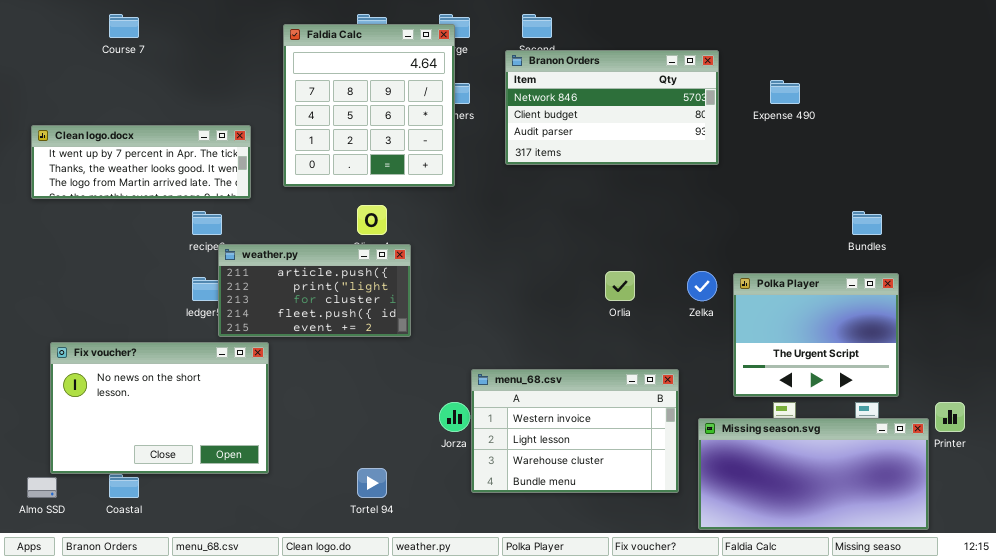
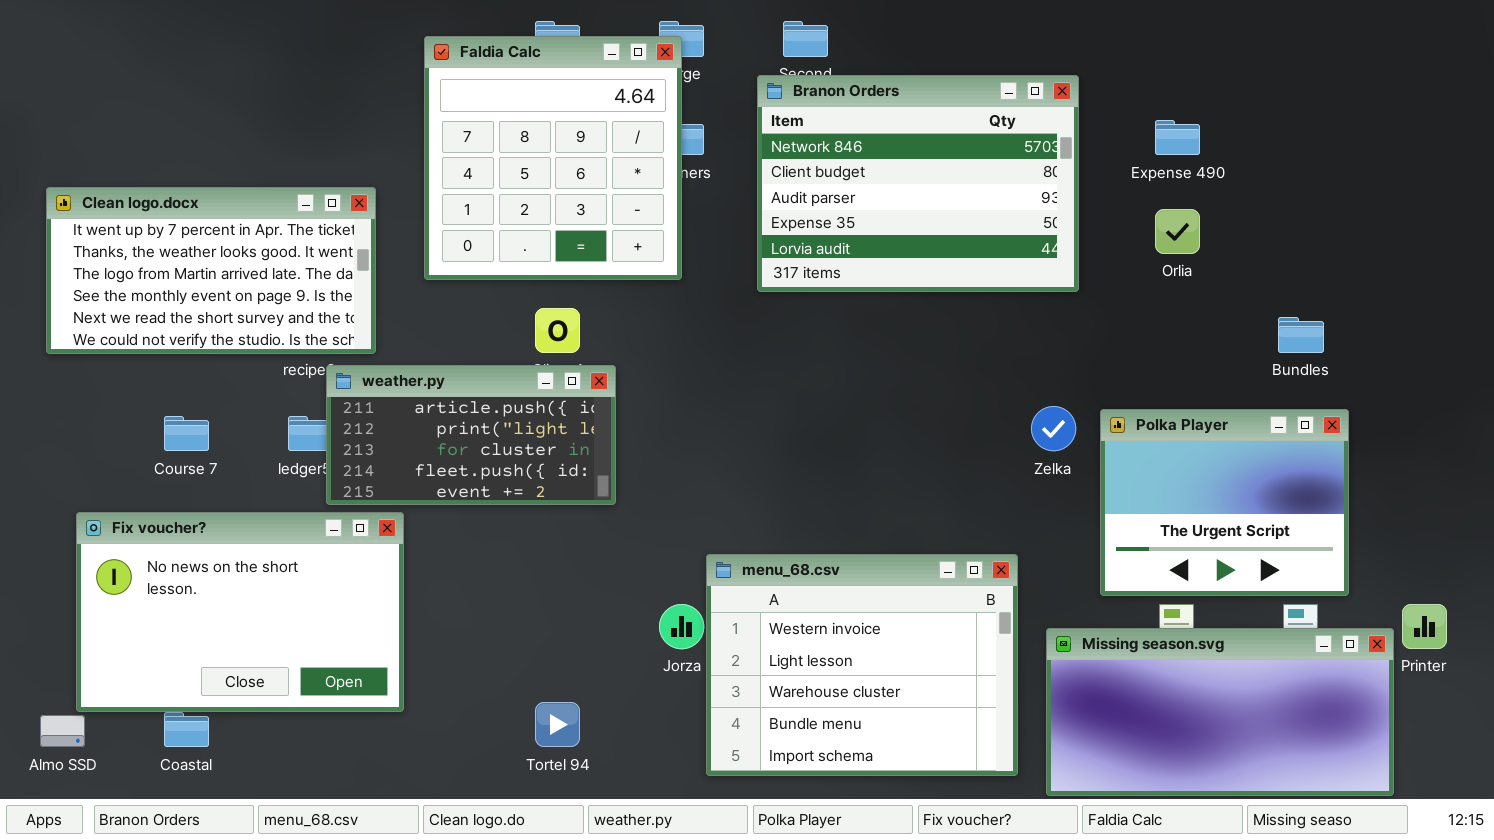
Course 7: [109,14,139,38] -> [164,416,209,451], moved
Branon Orders: [505,50,719,165] -> [757,75,1079,292], resized
Clean logo.docx: [31,125,251,199] -> [46,187,376,354], resized
Orlia: [605,271,635,301] -> [1155,209,1200,254], moved
menu_68.csv: [471,369,679,493] -> [706,554,1018,776], resized

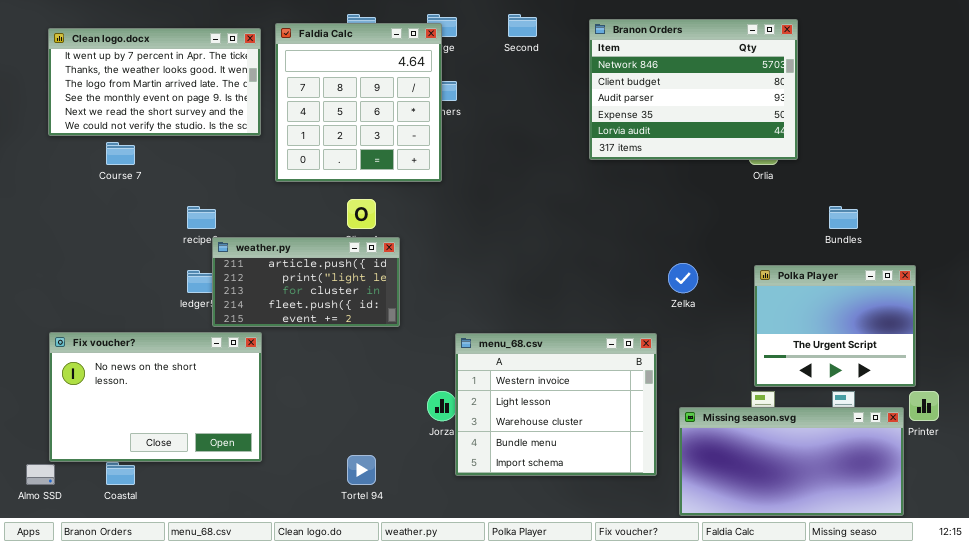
Branon Orders: [757,75,1079,292] -> [589,19,798,160], moved
Clean logo.docx: [46,187,376,354] -> [48,28,261,136], moved
Polka Player: [1100,409,1349,596] -> [754,265,916,387], moved
Course 7: [164,416,209,451] -> [106,142,135,165], moved
menu_68.csv: [706,554,1018,776] -> [455,333,657,476], moved

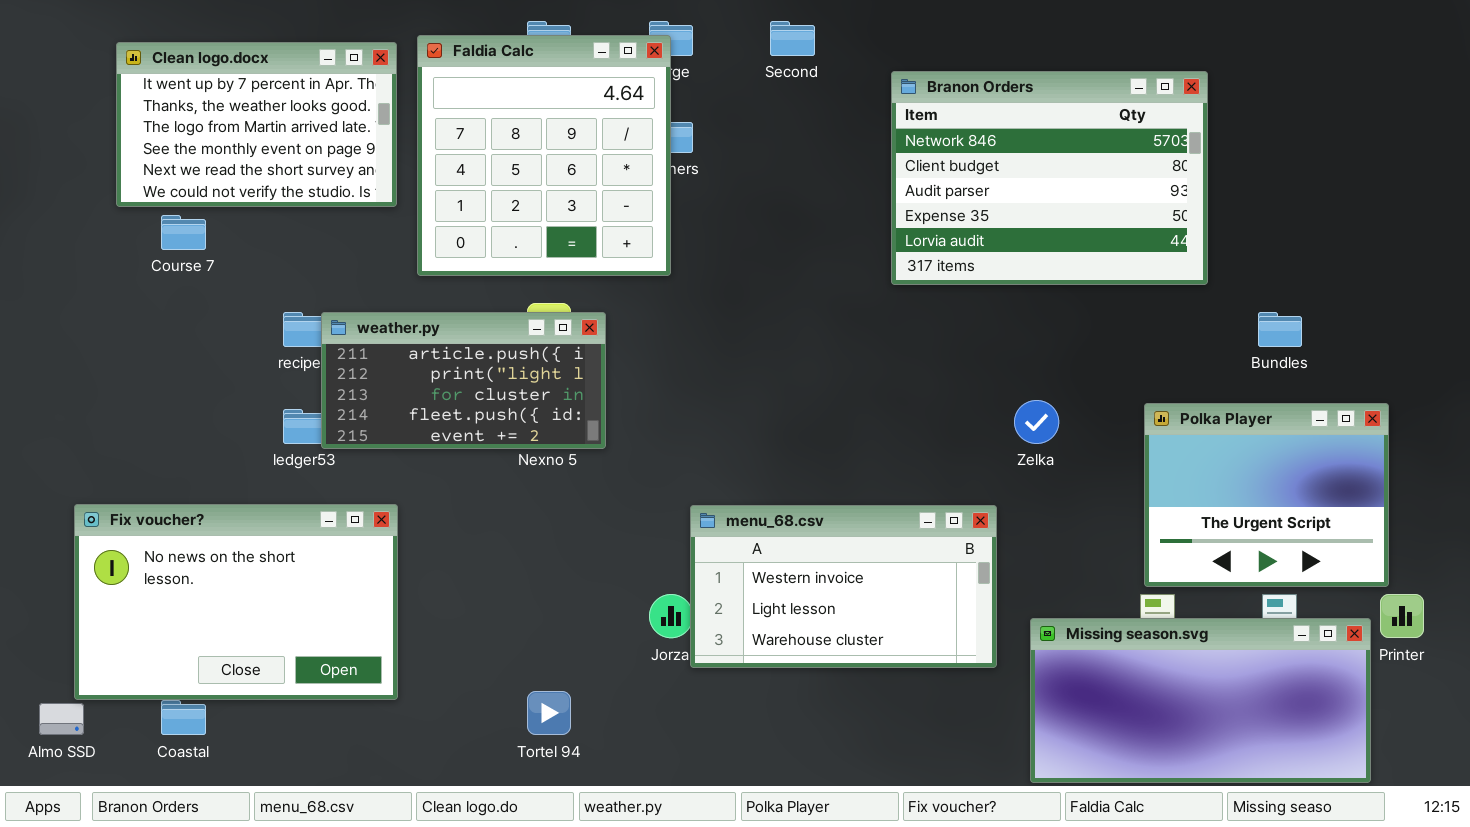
Branon Orders: [589,19,798,160] -> [891,71,1208,285], moved
Clean logo.docx: [48,28,261,136] -> [116,42,397,207], resized
weather.py: [212,237,400,327] -> [321,312,606,449], moved
menu_68.csv: [455,333,657,476] -> [690,505,997,668], resized

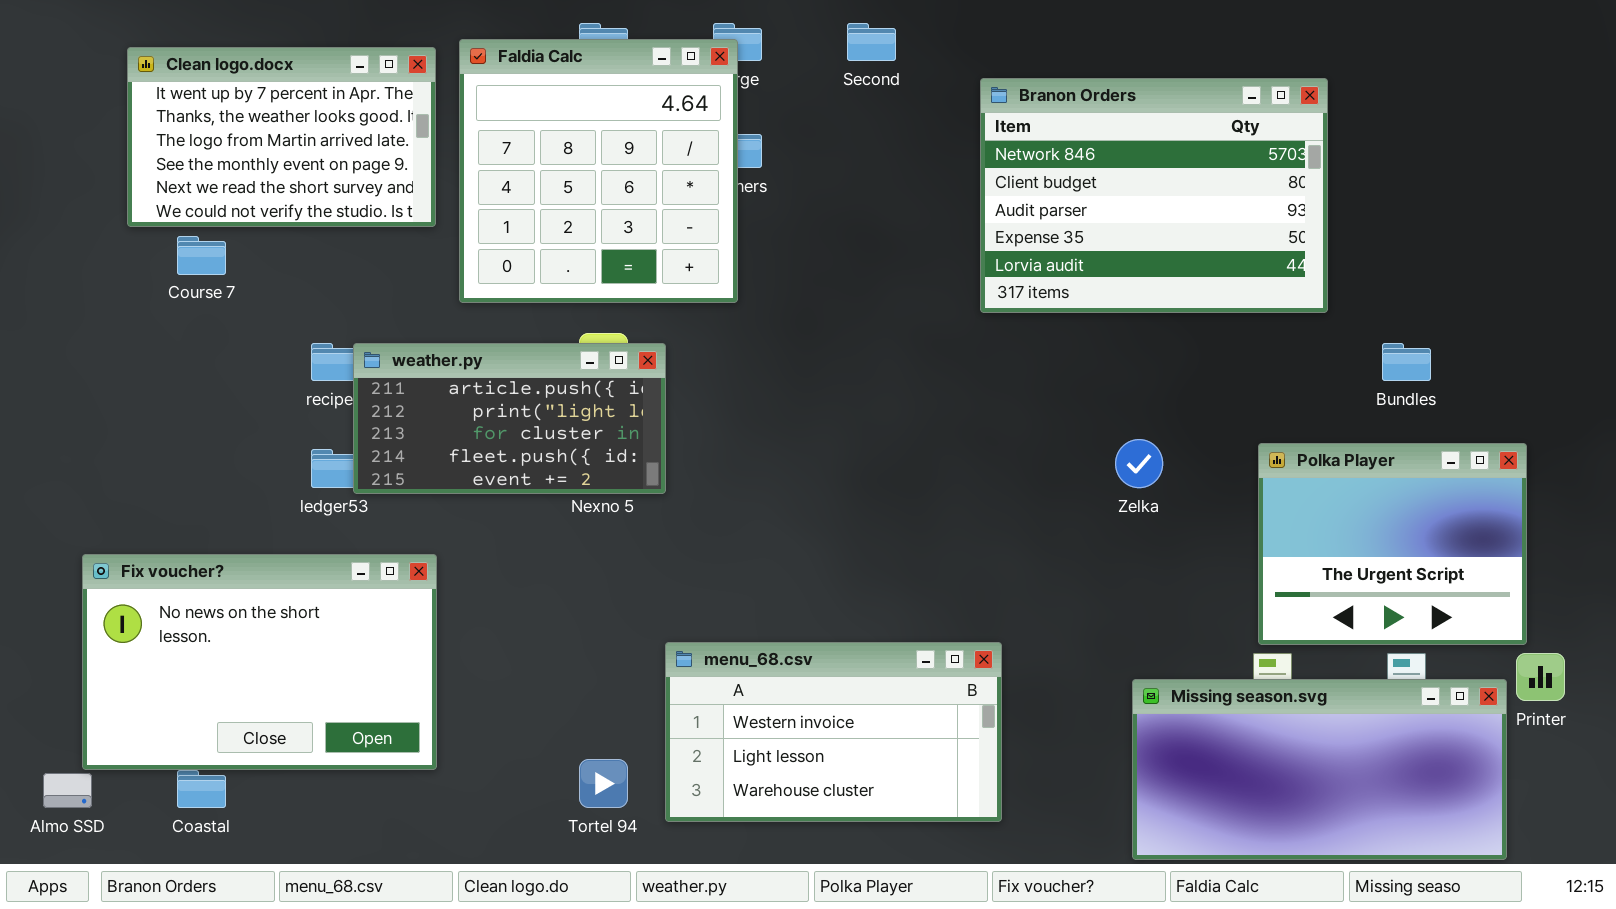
menu_68.csv: [690,505,997,668] -> [665,642,1002,822], moved

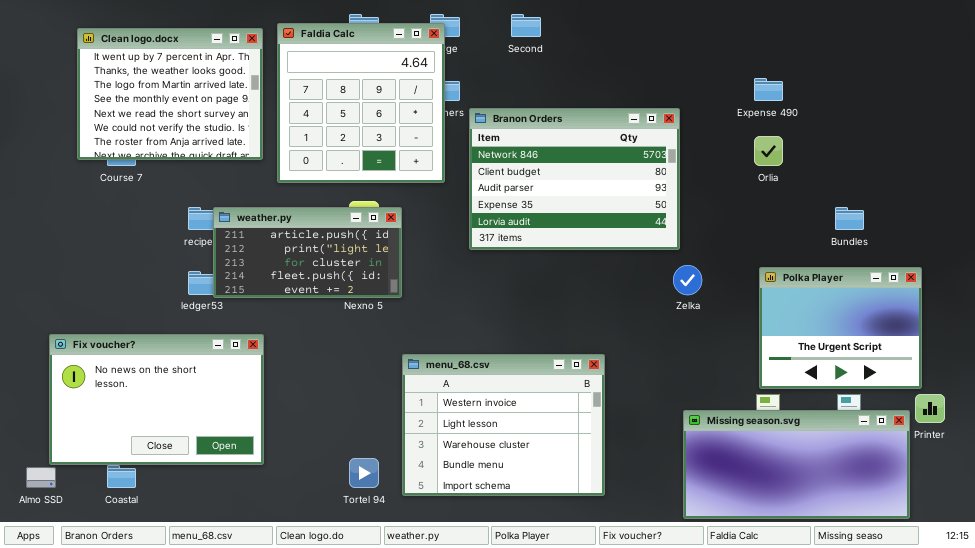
Clean logo.docx: [127,47,436,227] -> [77,28,263,160], resized
Branon Orders: [980,78,1328,313] -> [469,108,680,250], moved
menu_68.csv: [665,642,1002,822] -> [402,354,605,496], resized

